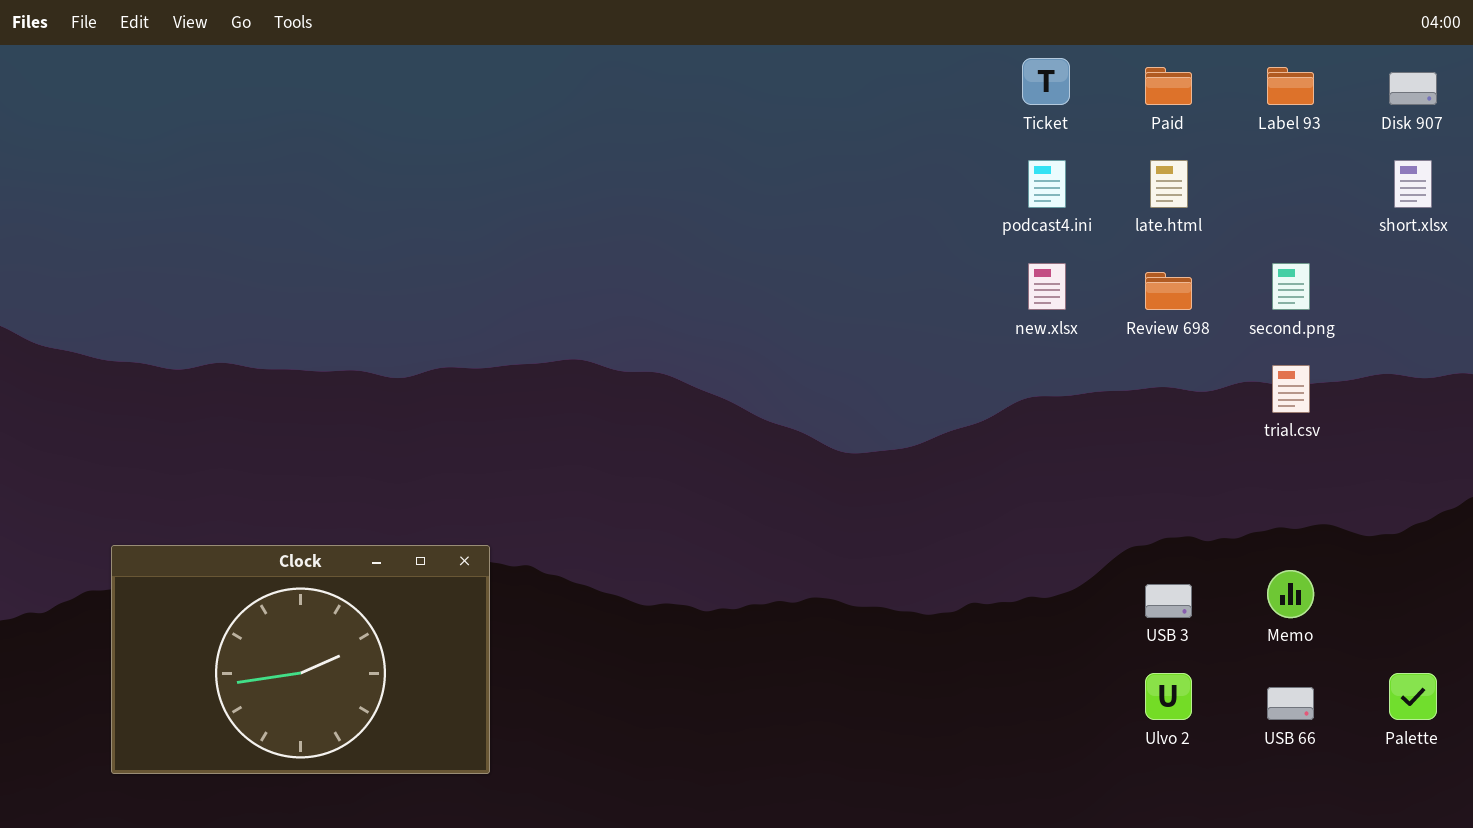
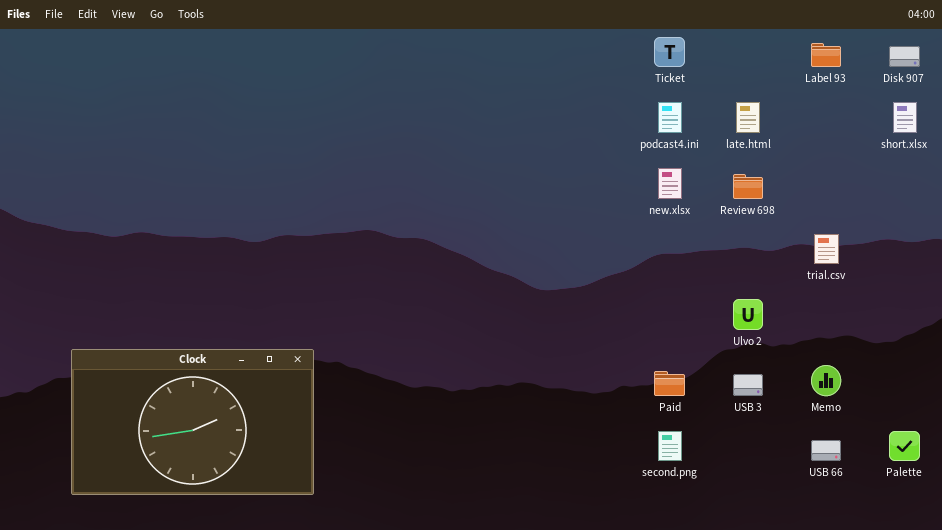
Paid: [1145,67,1192,105] -> [654,371,685,396], moved
second.png: [1272,263,1310,310] -> [658,431,682,461], moved
Ulvo 2: [1145,673,1192,720] -> [733,299,763,330], moved

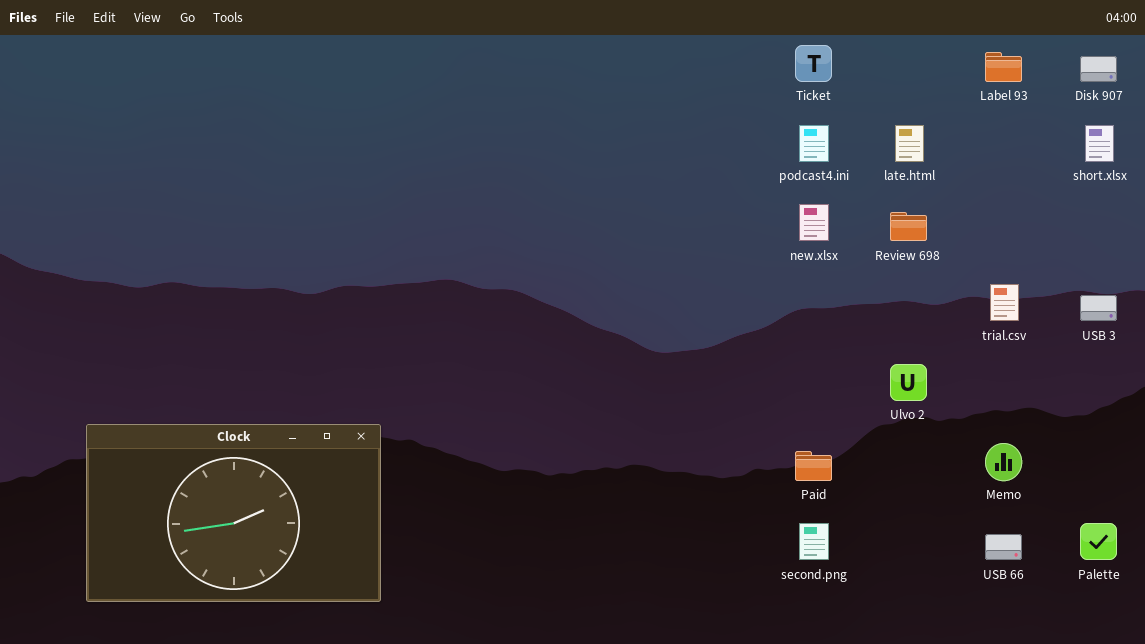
USB 3: [733,374,763,396] -> [1080,295,1117,321], moved

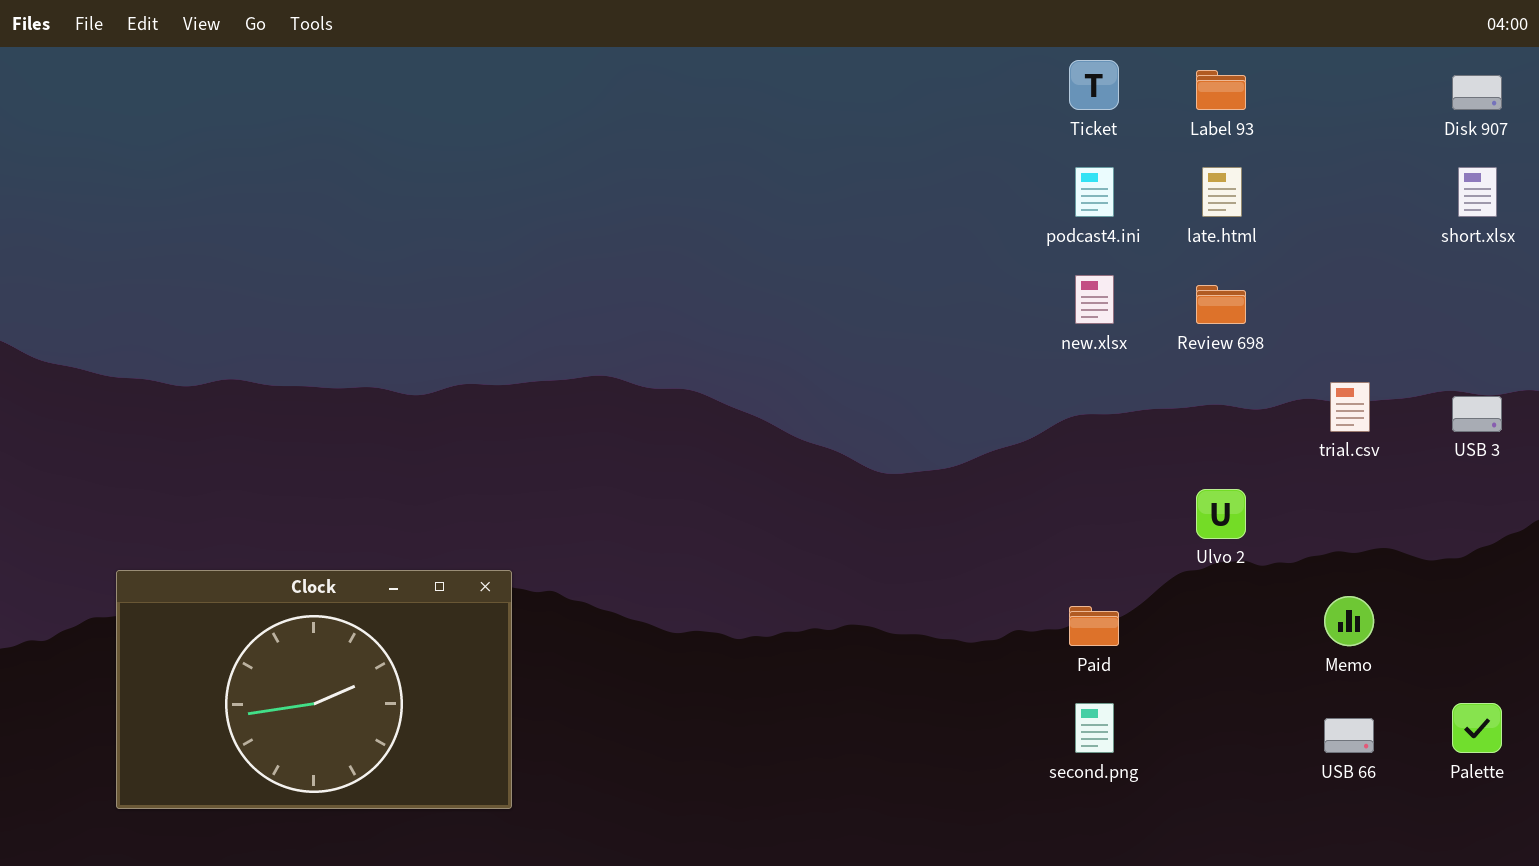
Label 93: [985,52,1022,82] -> [1196,70,1246,110], moved

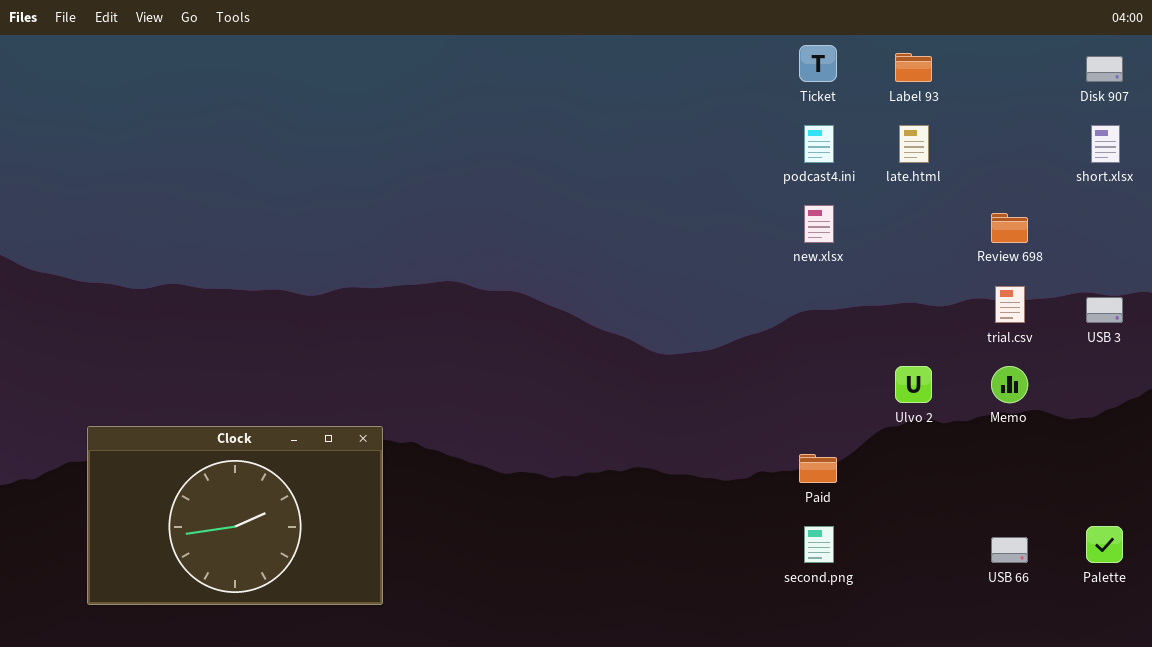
Review 698: [1196,285,1246,324] -> [991,213,1028,243], moved
Memo: [1324,596,1374,646] -> [991,366,1028,403], moved

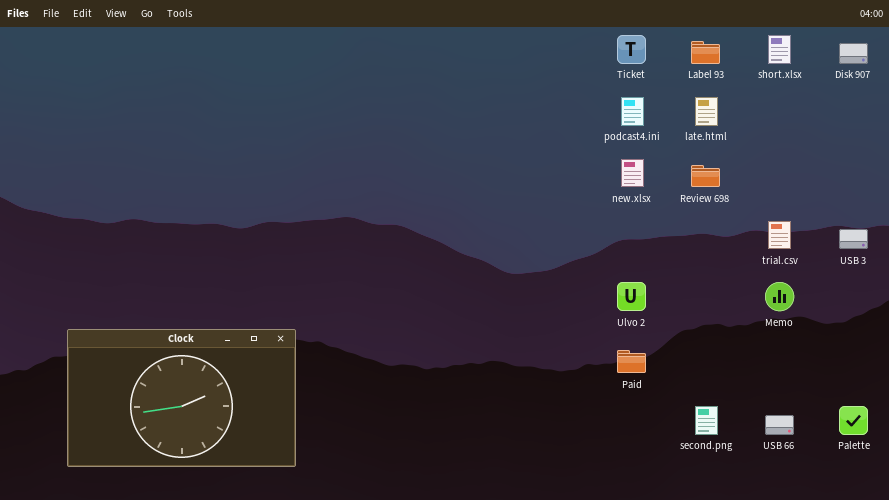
short.xlsx: [1091,125,1120,163] -> [768,35,791,64], moved
Review 698: [991,213,1028,243] -> [691,165,720,187], moved
Ulvo 2: [895,366,932,403] -> [617,282,646,311], moved
second.png: [804,526,834,563] -> [695,406,718,435], moved

